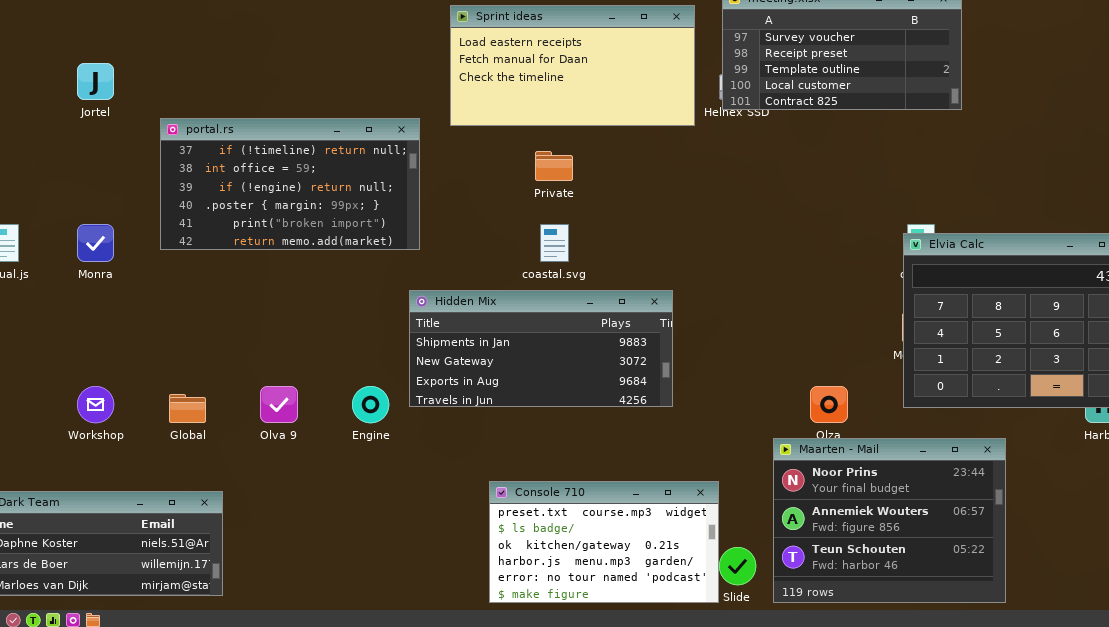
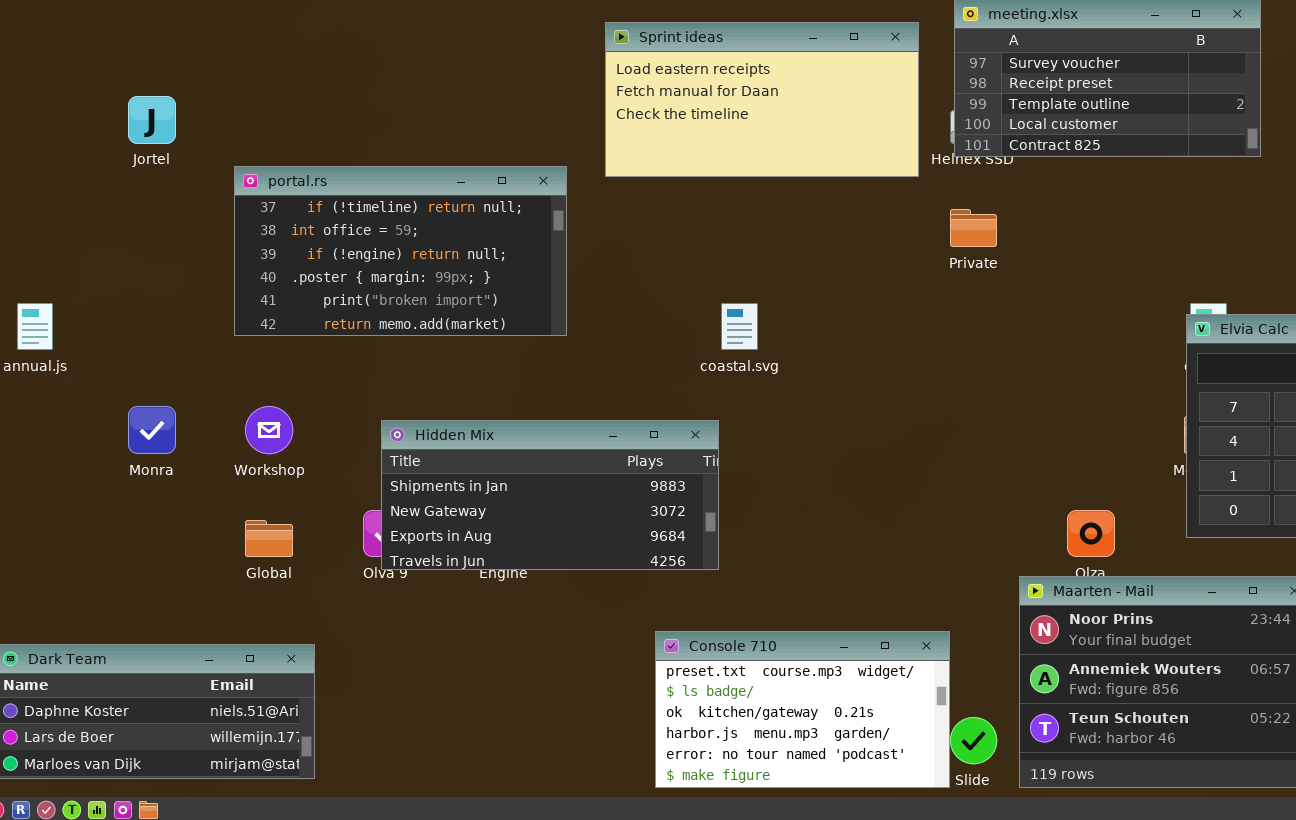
Private: [535,151,573,181] -> [950,209,997,247], moved
Monra: [77,224,114,262] -> [128,406,176,454], moved
Hidden Mix: [409,290,673,407] -> [381,420,719,570], moved
Workshop: [77,386,114,423] -> [245,406,293,454], moved

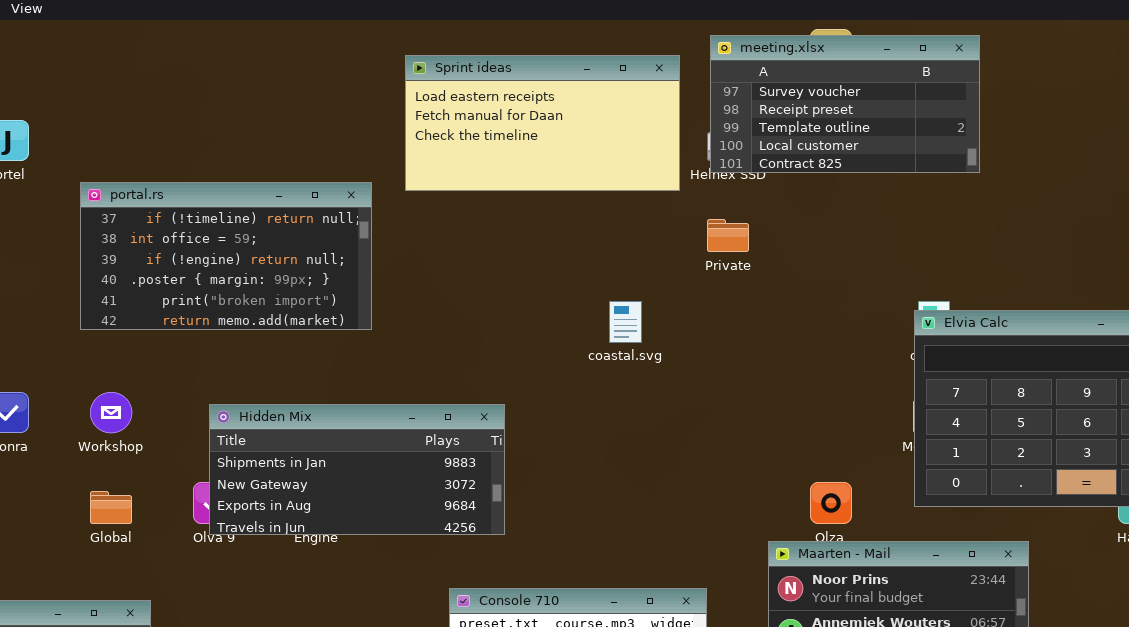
coastal.svg: [721,303,758,350] -> [609,301,642,343], moved

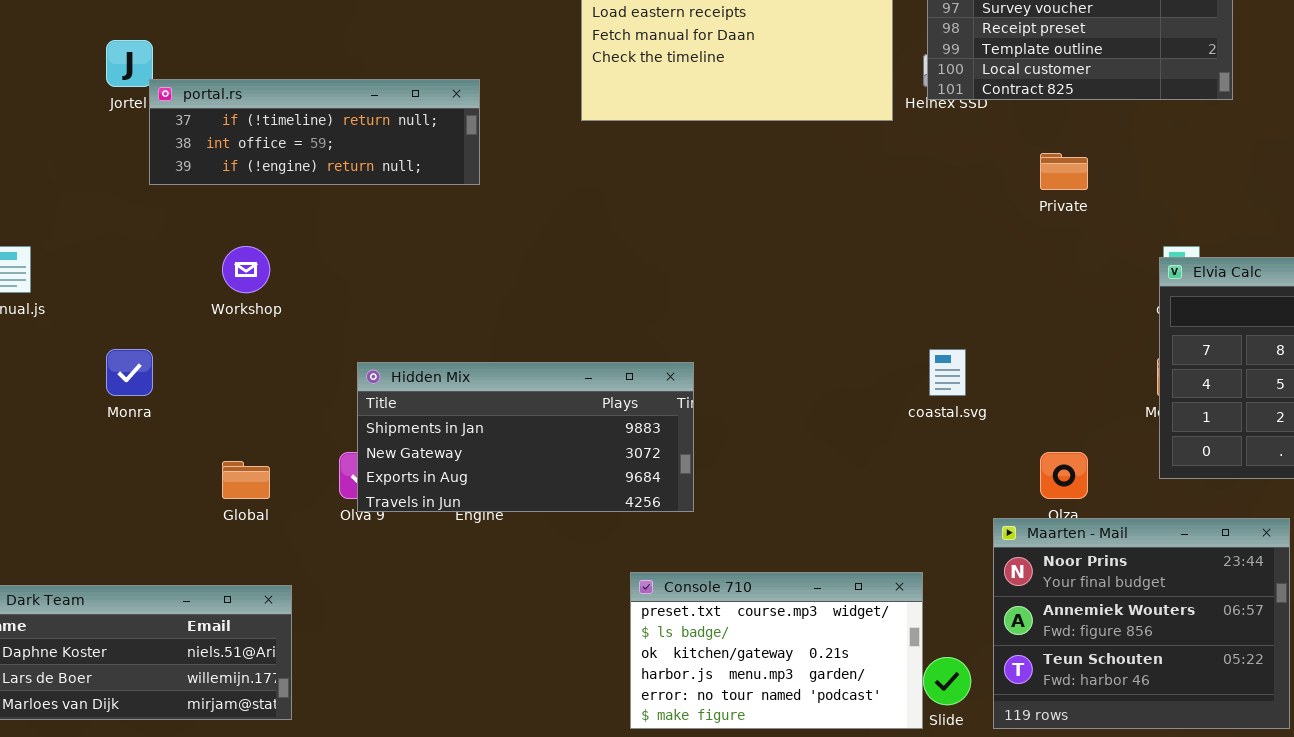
portal.rs: [80,182,372,330] -> [149,79,480,185], moved, resized
Private: [707,219,749,252] -> [1040,153,1088,190], moved
coastal.svg: [609,301,642,343] -> [929,349,966,396], moved
Workshop: [90,392,132,433] -> [222,246,270,293], moved

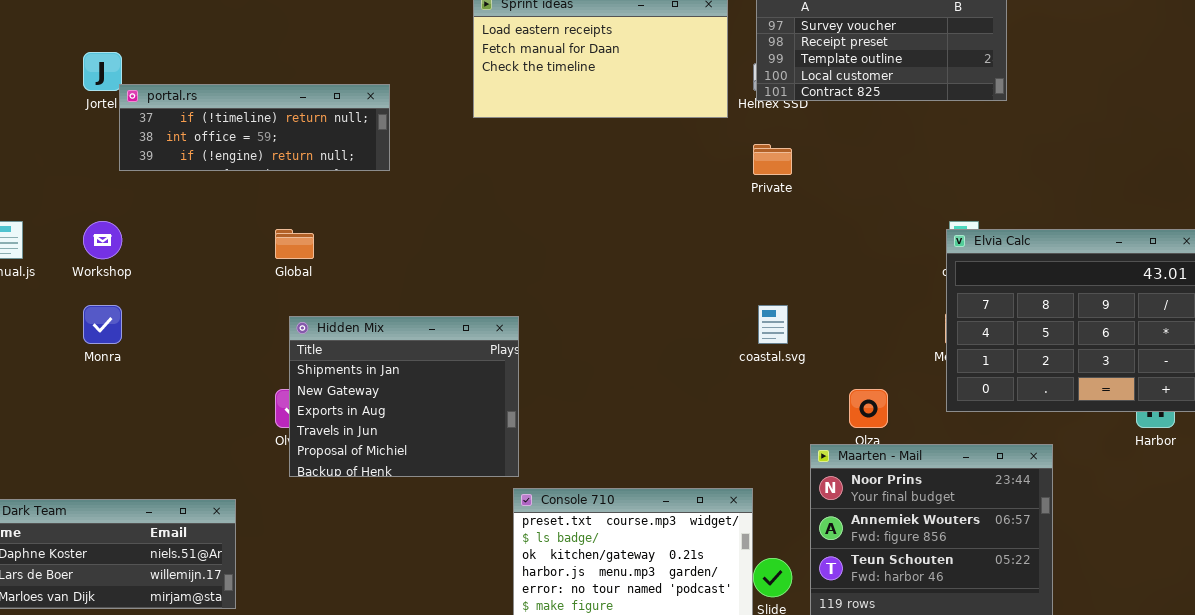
Private: [1040,153,1088,190] -> [753,144,792,175], moved
Workshop: [222,246,270,293] -> [83,221,122,259], moved
Hidden Mix: [357,362,694,512] -> [289,316,519,477], resized
Global: [222,461,270,499] -> [275,229,314,259], moved

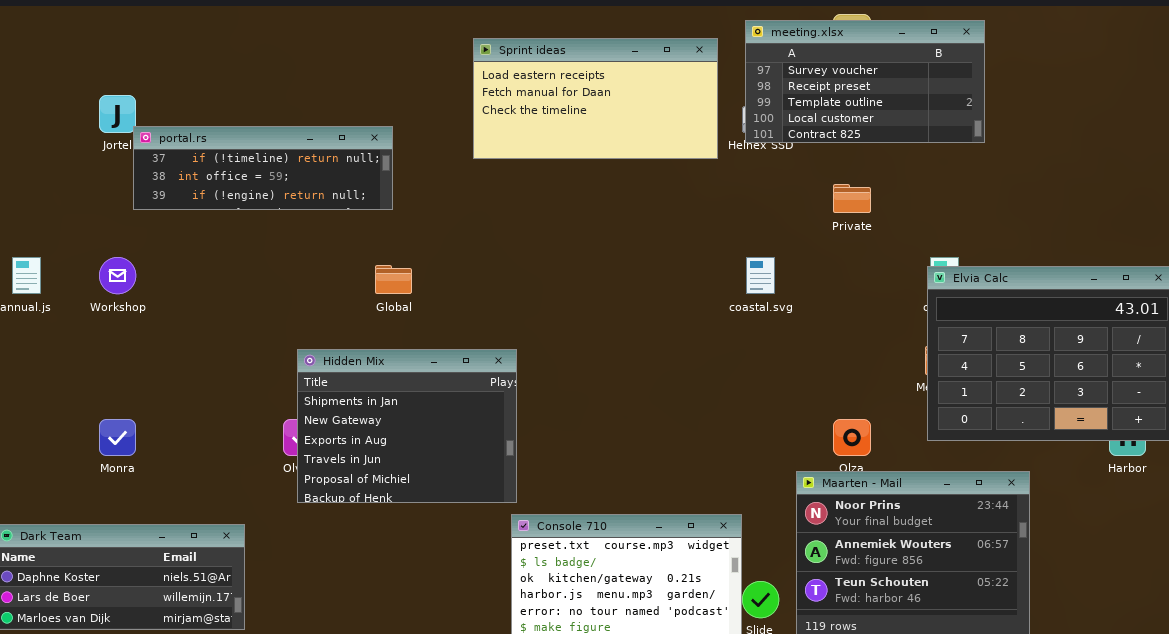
Private: [753,144,792,175] -> [833,184,871,213], moved
Global: [275,229,314,259] -> [375,265,412,294], moved
Monra: [83,305,122,344] -> [99,419,136,456], moved
coastal.svg: [758,305,788,344] -> [746,257,775,294], moved

